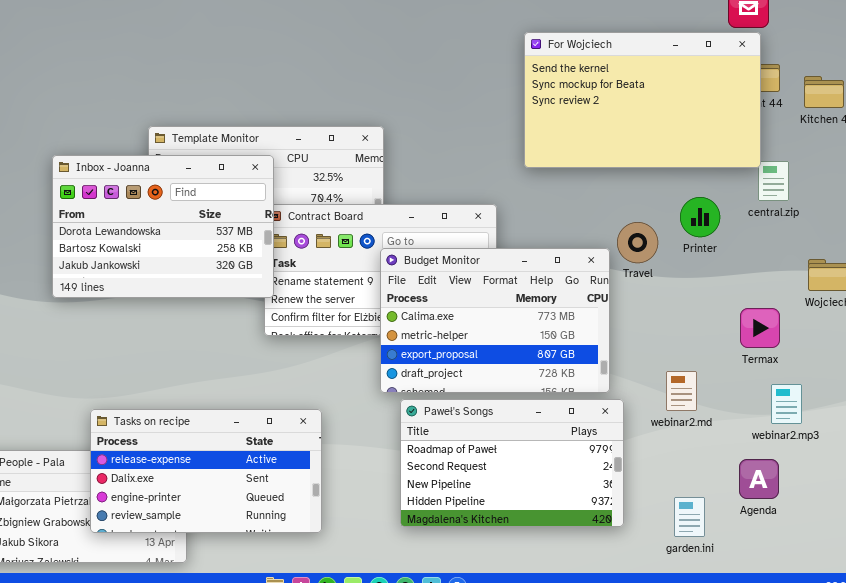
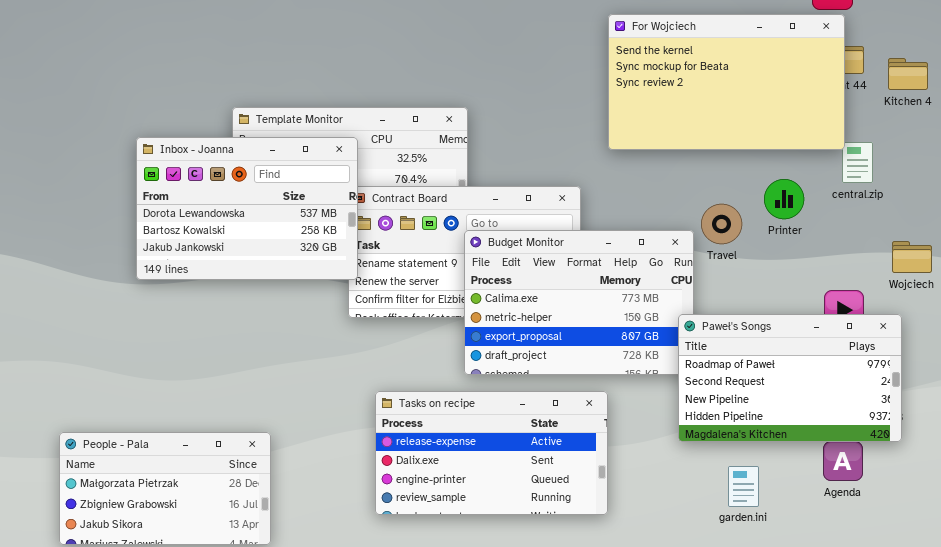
Paweł's Songs: [400,399,624,527] -> [678,314,902,442], moved
Tasks on recipe: [90,409,322,533] -> [375,391,608,515], moved
garden.ini: [674,497,705,537] -> [728,466,759,507], moved

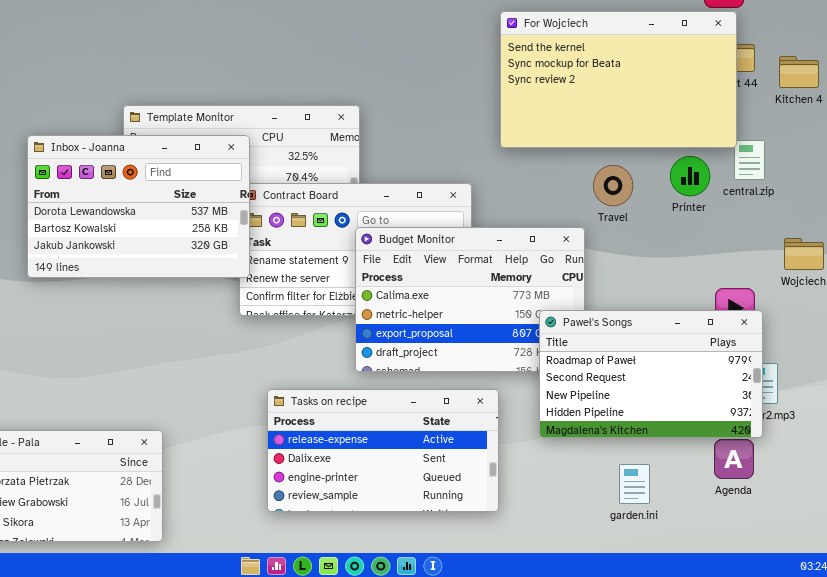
Printer: [764,179,804,219] -> [670,156,710,196], moved
Travel: [701,204,742,244] -> [593,165,633,206], moved
Paweł's Songs: [678,314,902,442] -> [539,310,763,438], moved

